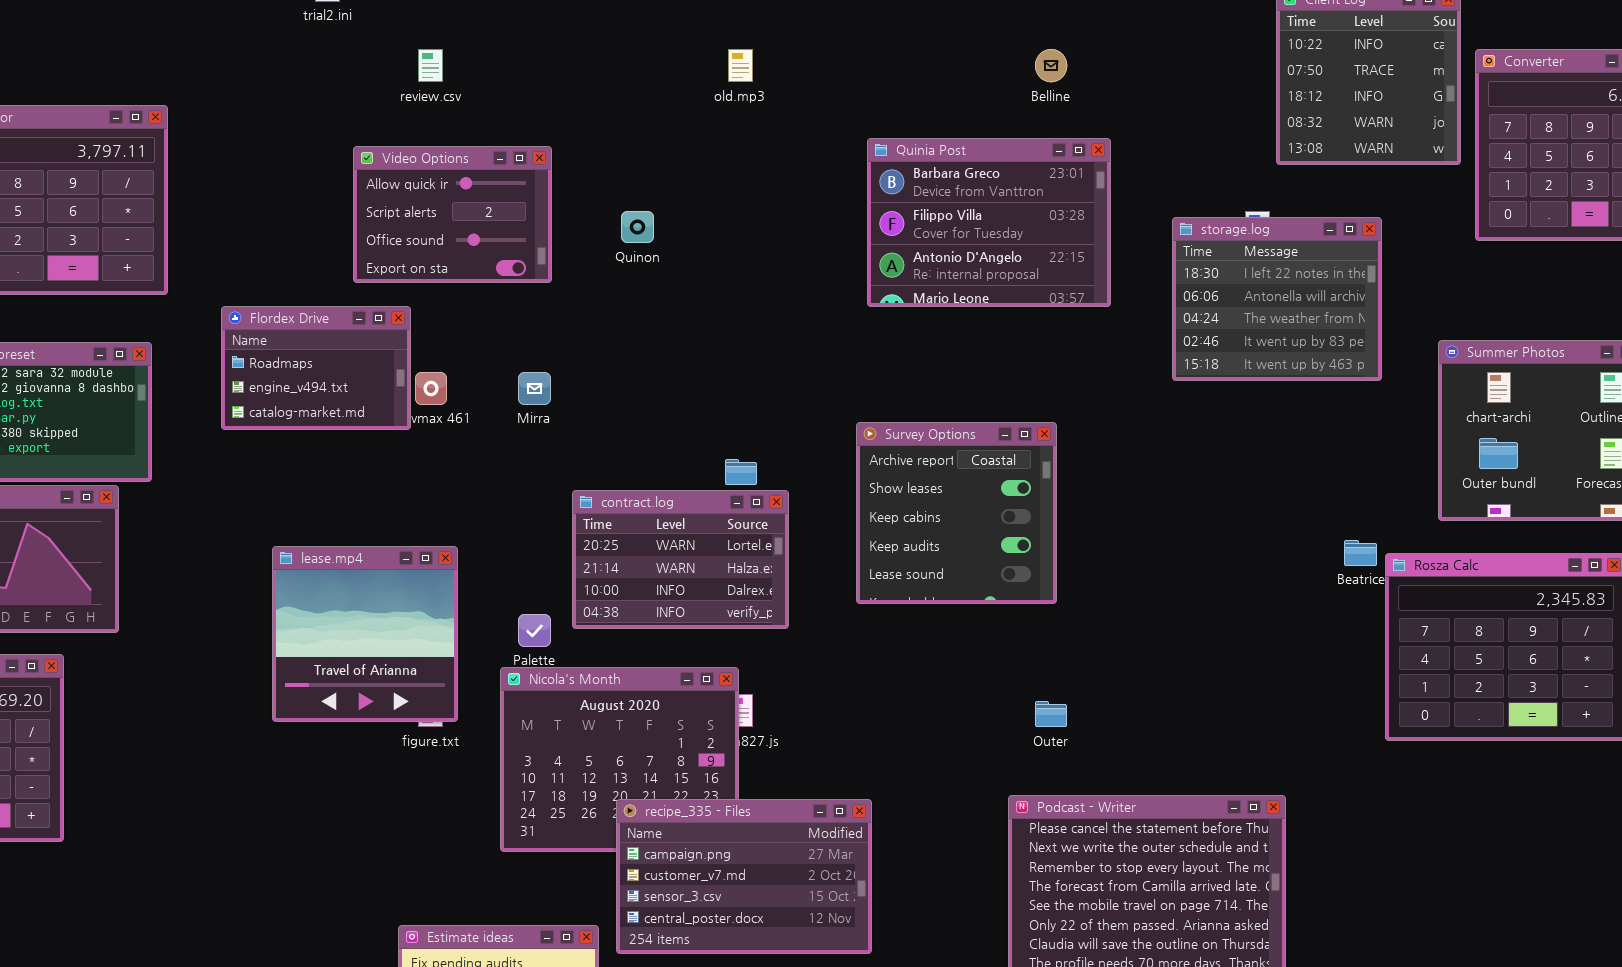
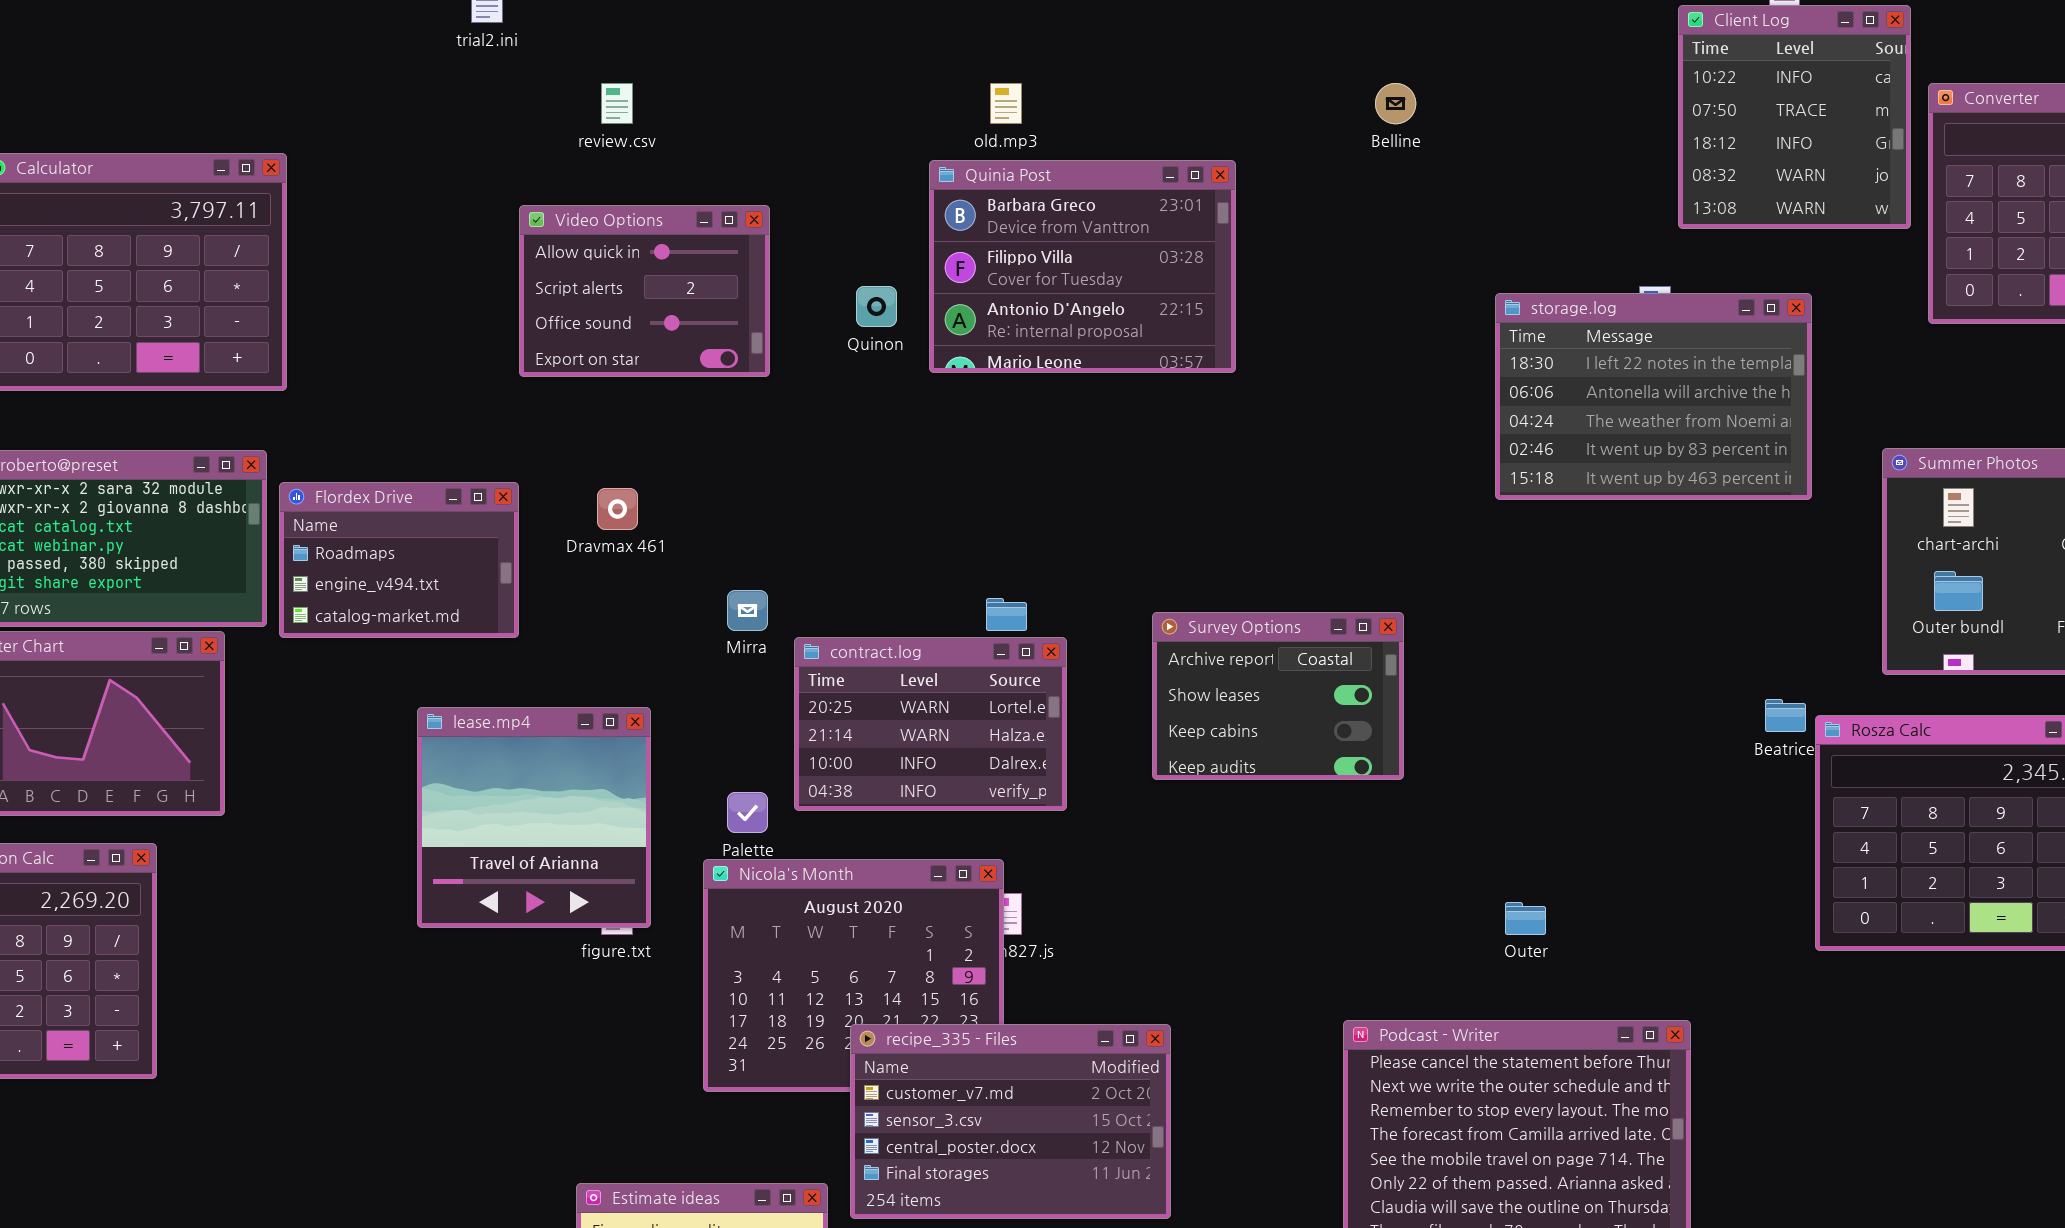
Quinia Post: [867,138,1111,307] -> [929,160,1236,373], moved
storage.log: [1172,217,1382,381] -> [1495,293,1812,500], resized
Flordex Drive: [221,306,411,430] -> [279,482,519,638], moved
Mirra: [518,372,551,405] -> [727,590,768,631], moved
Survey Options: [856,422,1057,604] -> [1152,612,1404,780], resized
Outer: [1035,701,1067,727] -> [1505,902,1546,935], moved
recipe_335 - Files: [616,799,872,954] -> [850,1024,1171,1219], scrolled down 1 row

